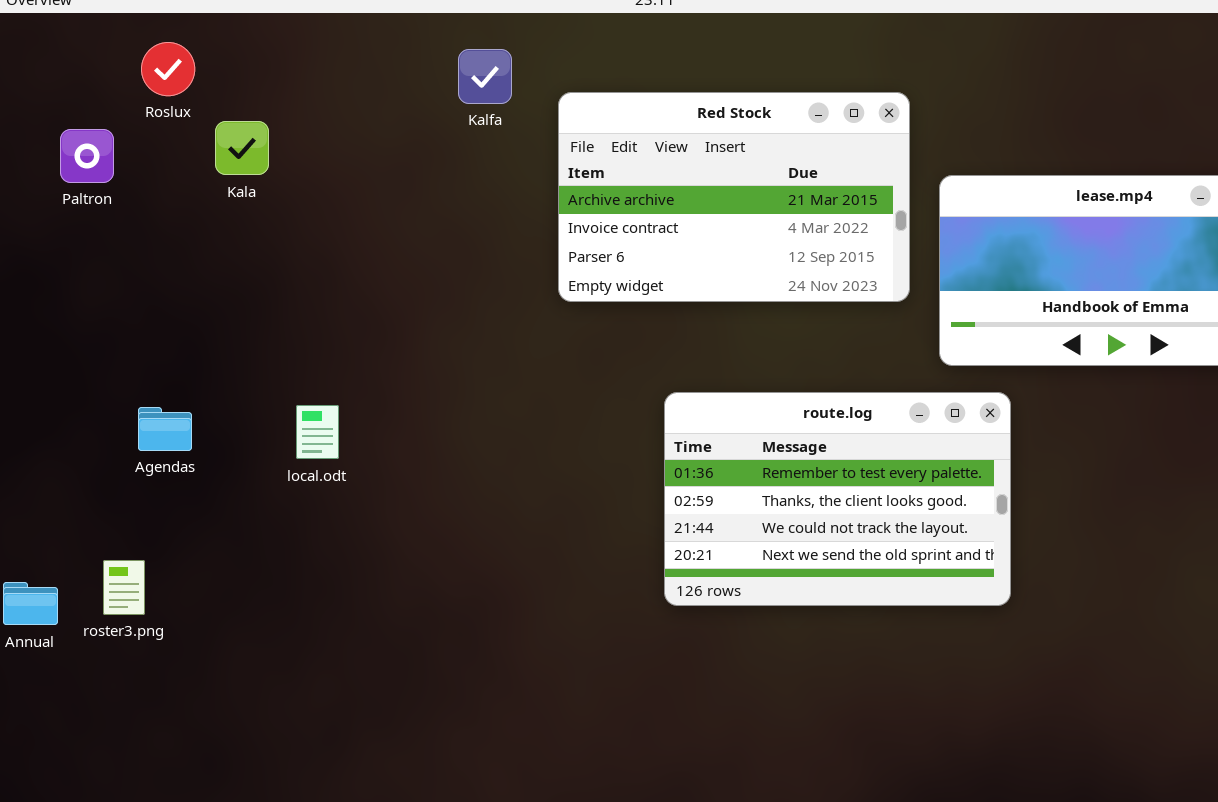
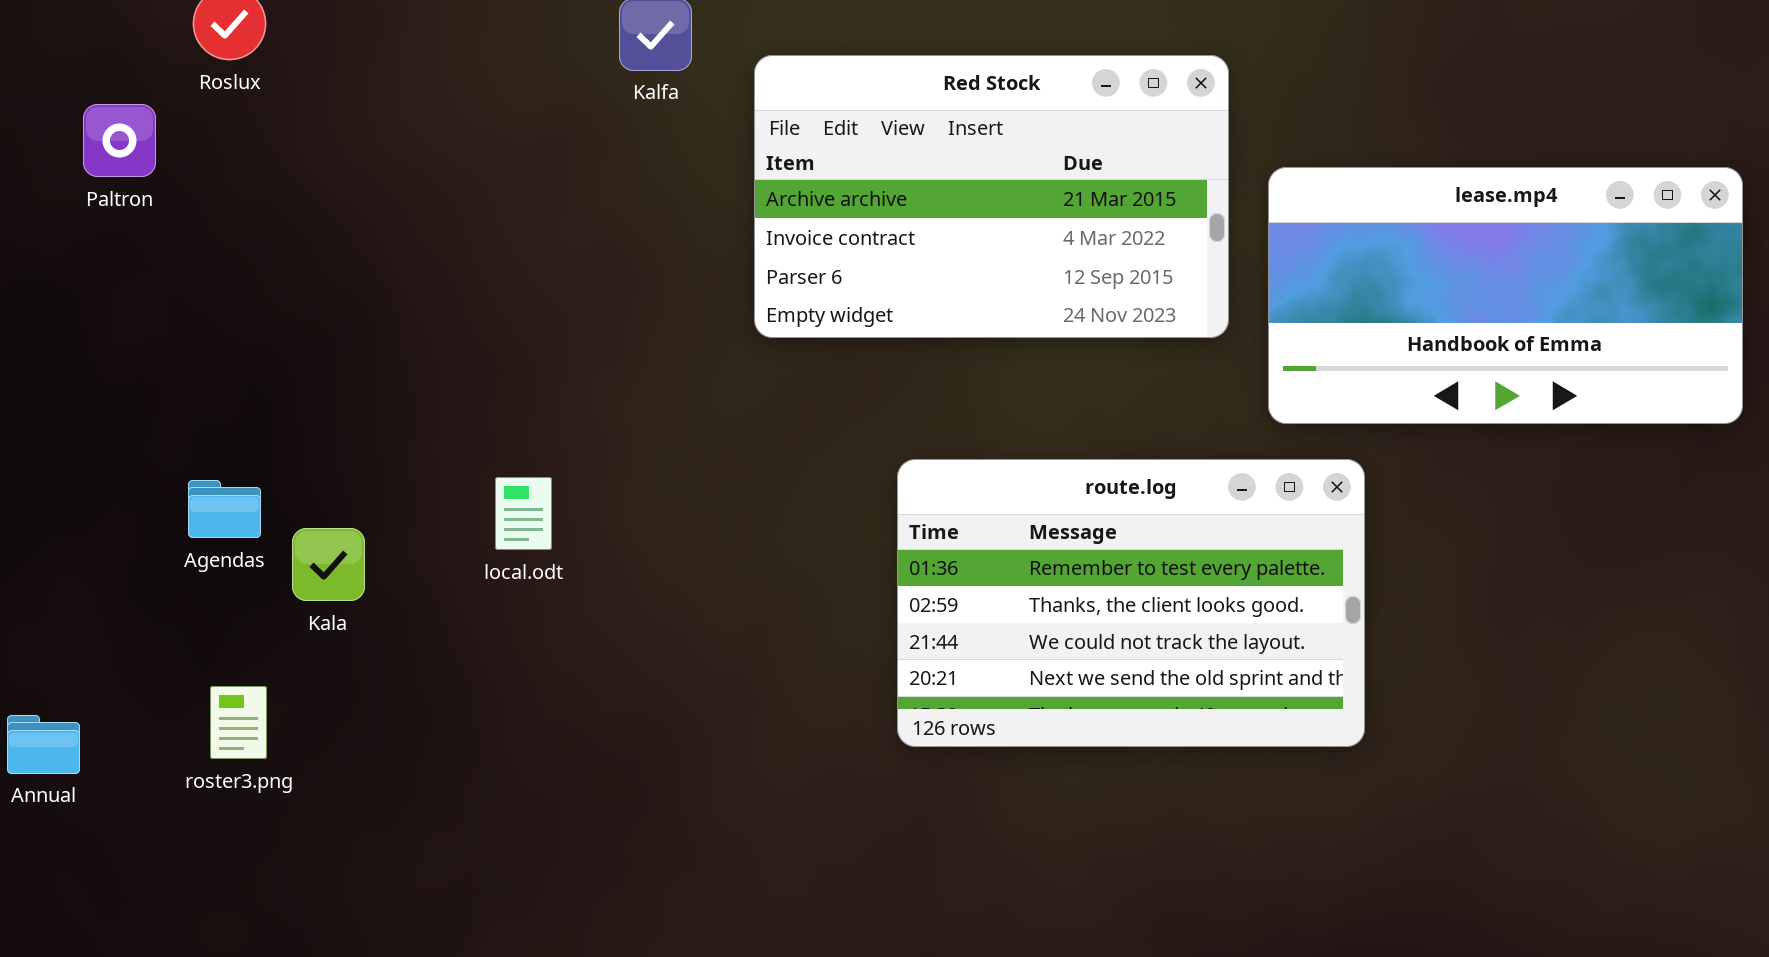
Kala: [215,121,269,175] -> [292,528,365,601], moved
local.odt: [296,405,339,459] -> [495,477,552,550], moved
roster3.png: [103,560,145,615] -> [210,686,267,759], moved

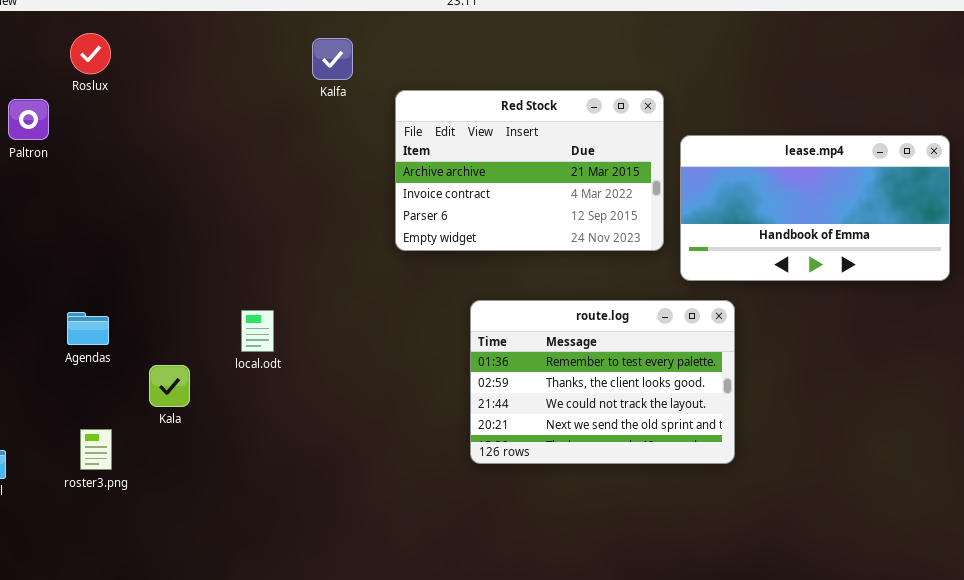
Red Stock: [754,55,1229,338] -> [395,90,664,251], moved
Kala: [292,528,365,601] -> [149,365,190,407], moved

